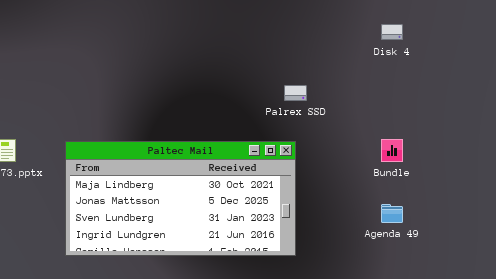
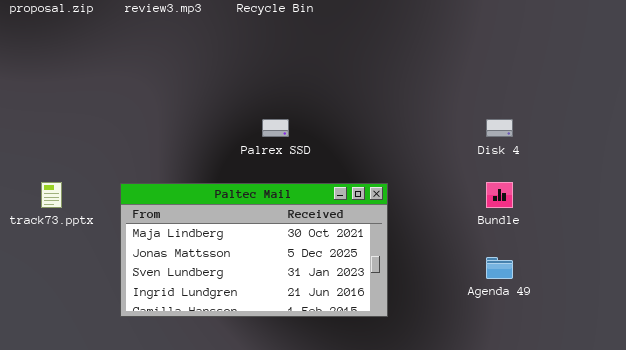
Disk 4: [381,24,403,40] -> [486,119,513,137], moved
Palrex SSD: [284,85,307,101] -> [262,119,289,137], moved

